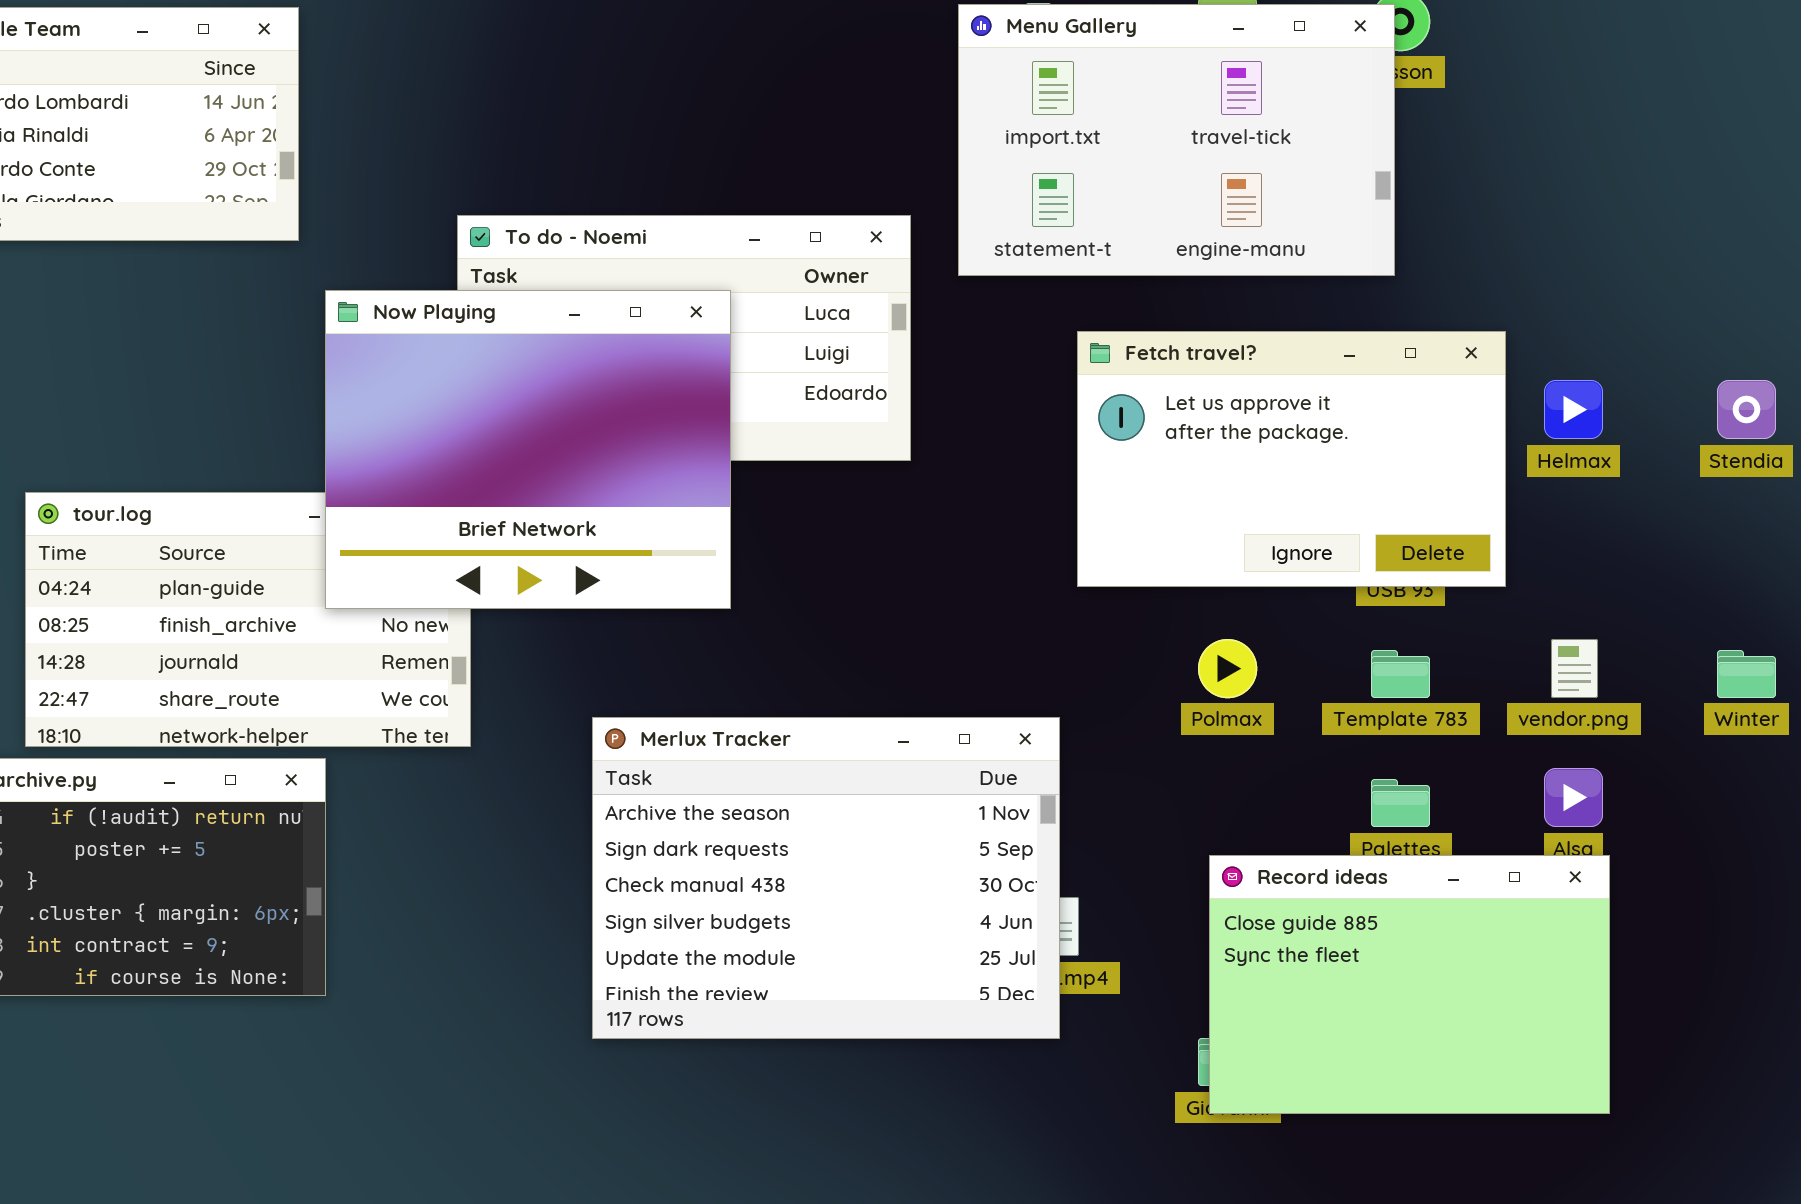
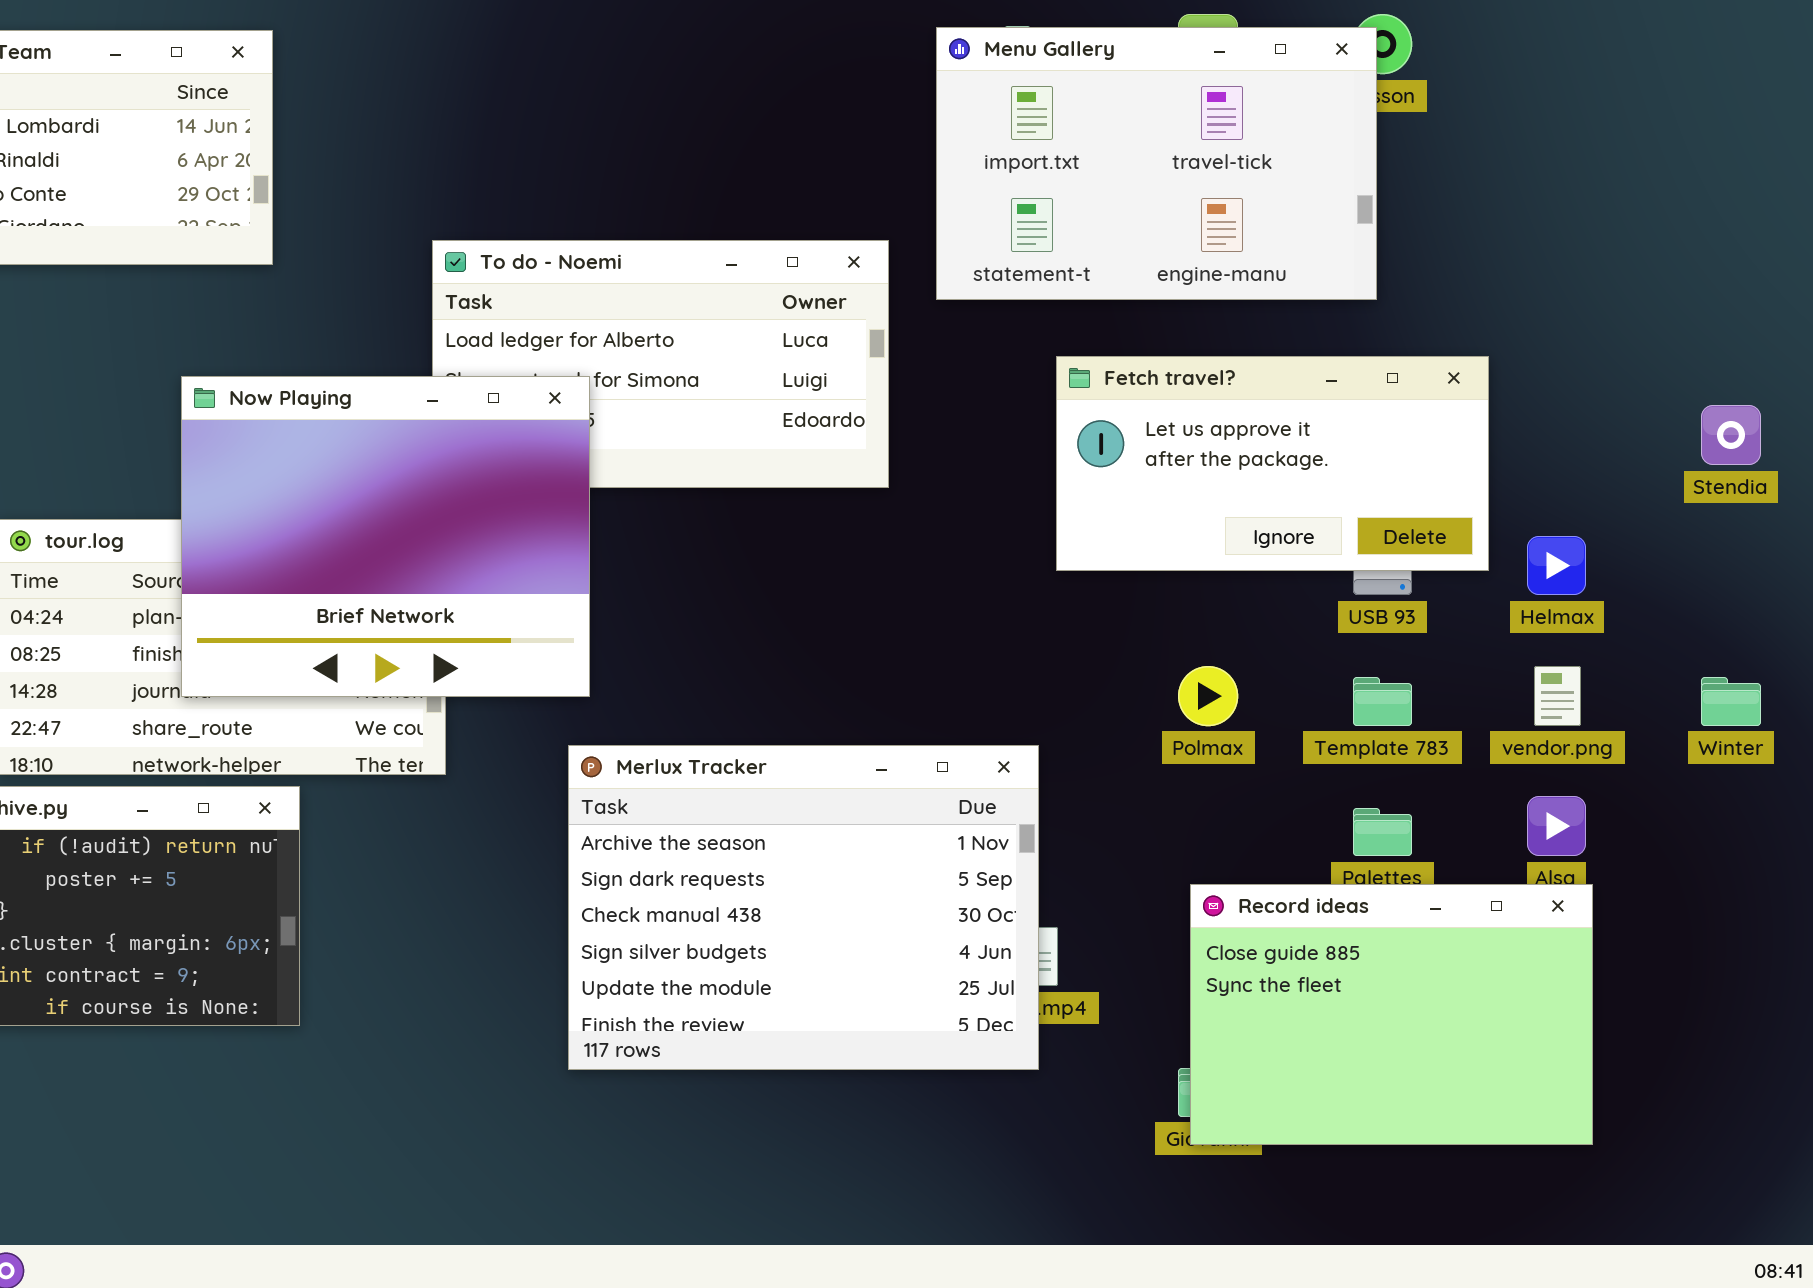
Now Playing: [325,290,731,609] -> [181,376,590,697], moved
Fetch travel?: [1077,331,1506,587] -> [1056,356,1489,571], resized
Helmax: [1544,380,1603,439] -> [1527,536,1586,595], moved

